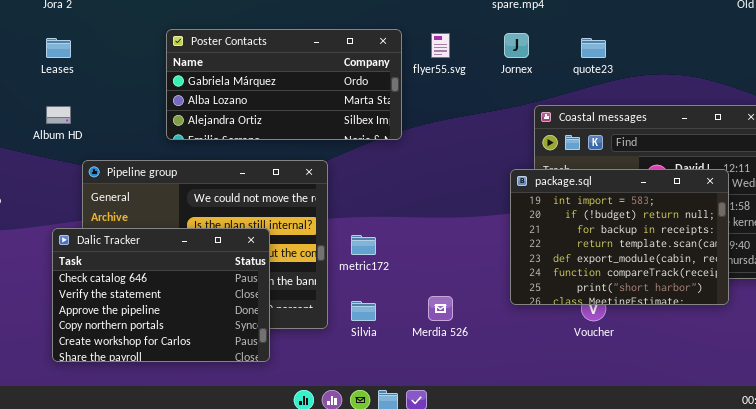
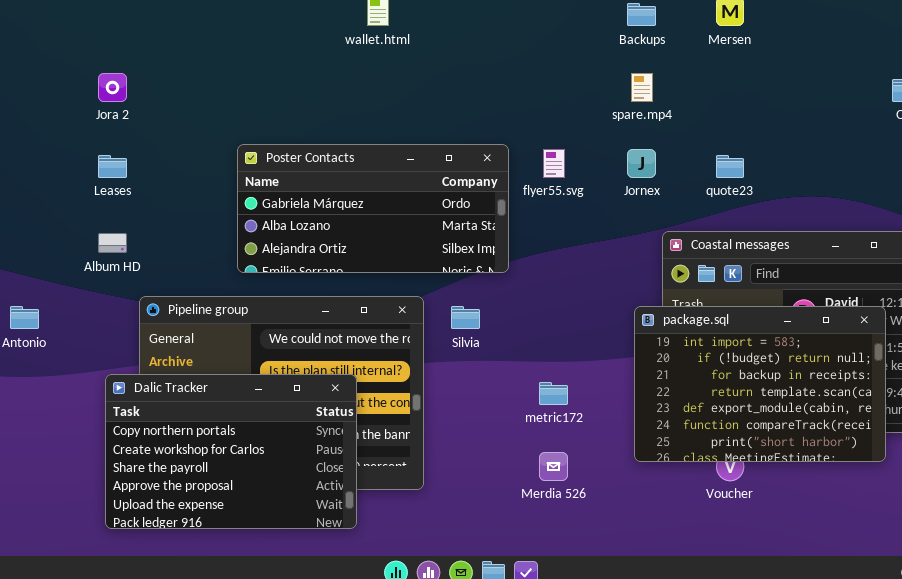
Dalic Tracker: [52,228,270,362] -> [105,374,357,529], scrolled down 3 rows
metric172: [351,235,376,255] -> [539,382,568,405], moved
Silvia: [351,301,376,321] -> [451,306,480,329], moved

